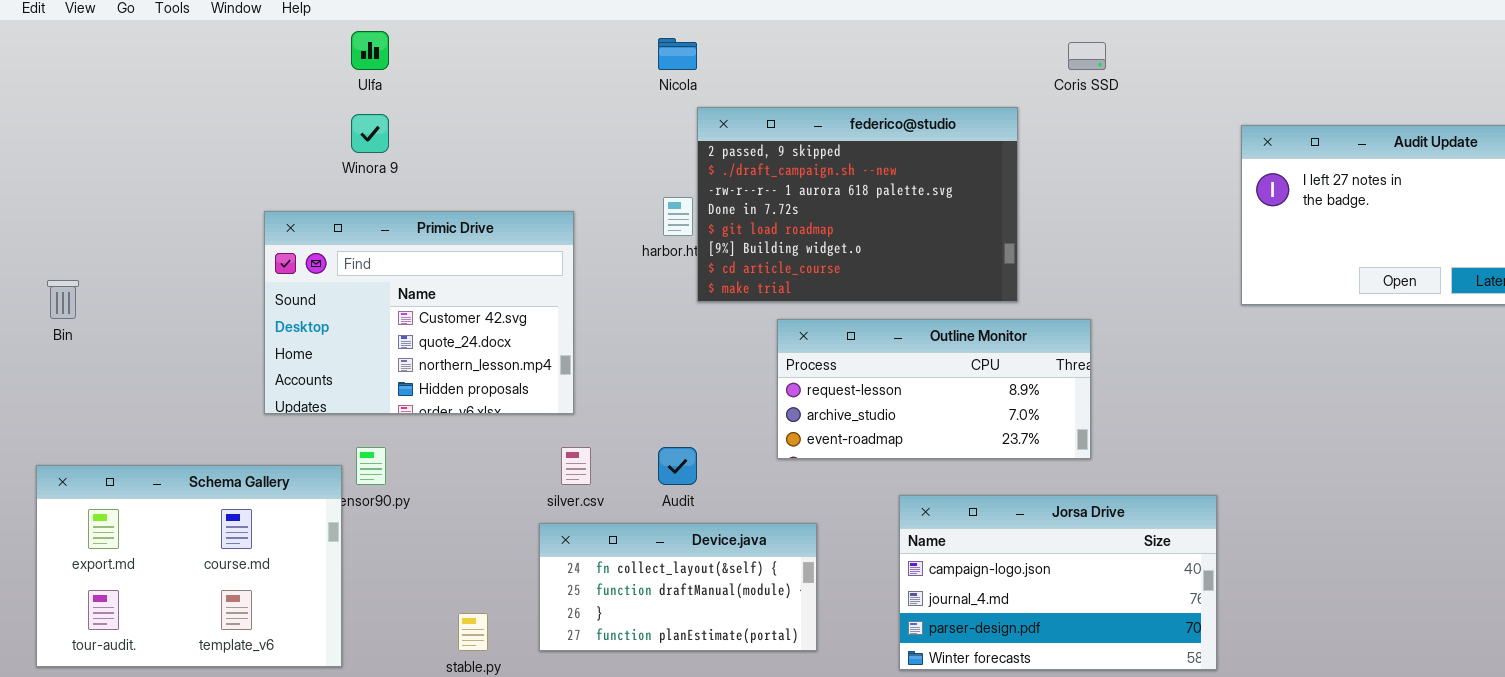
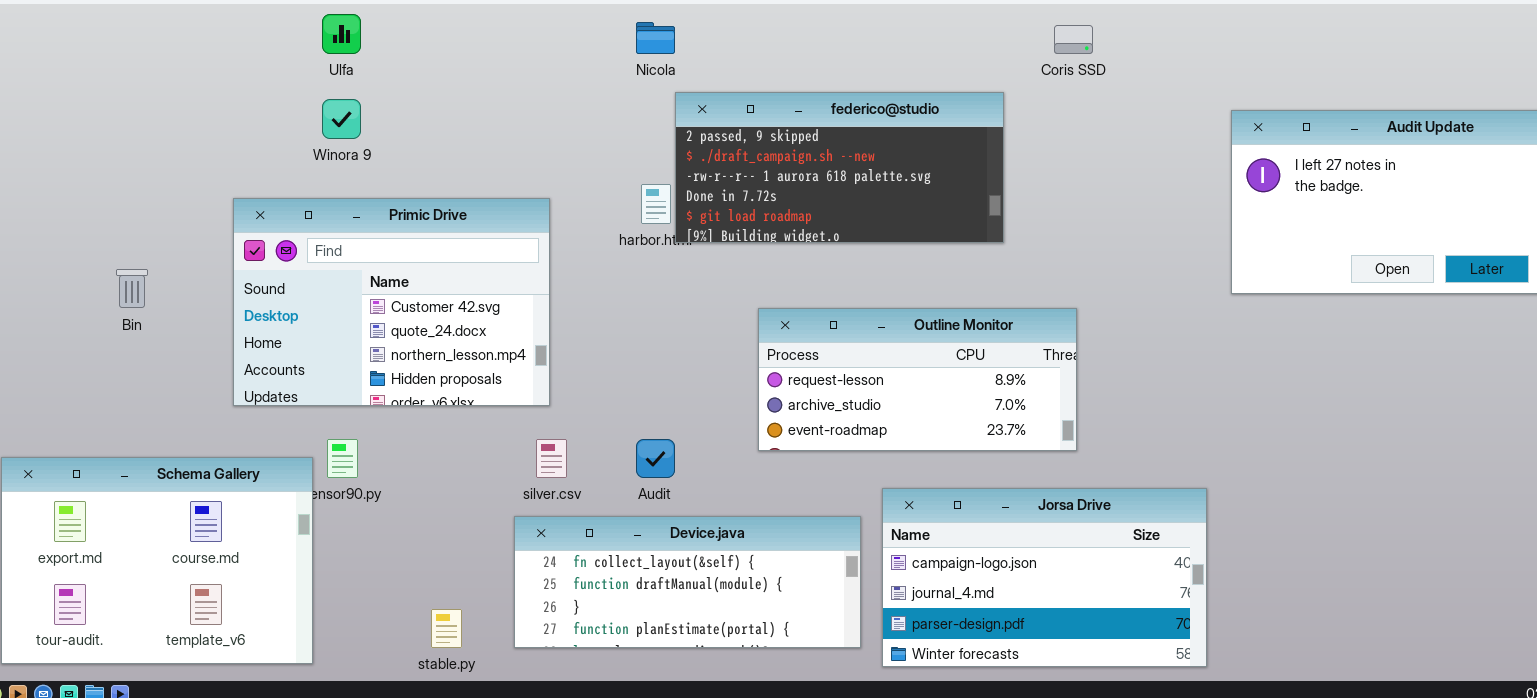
federico@studio: [697,107,1018,302] -> [675,92,1004,243], resized
Bin: [47,280,79,319] -> [116,269,148,308], moved
Device.java: [539,523,817,651] -> [514,516,861,648], resized

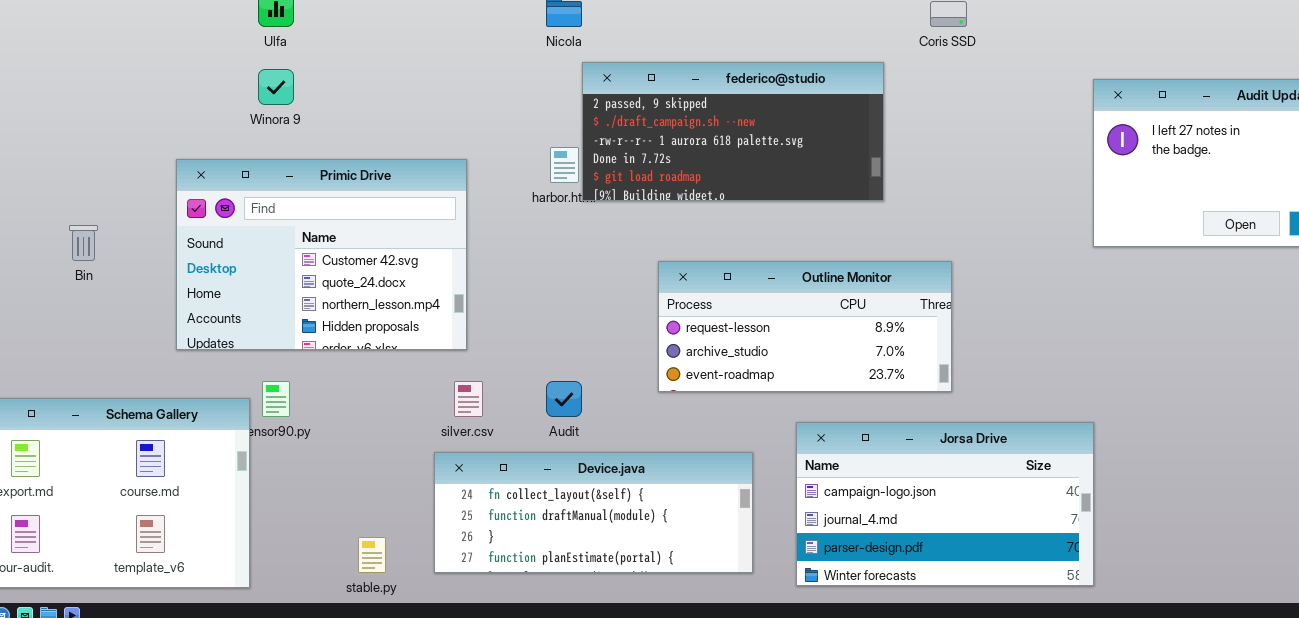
Jorsa Drive: [882,488,1207,667] -> [796,422,1094,586], moved

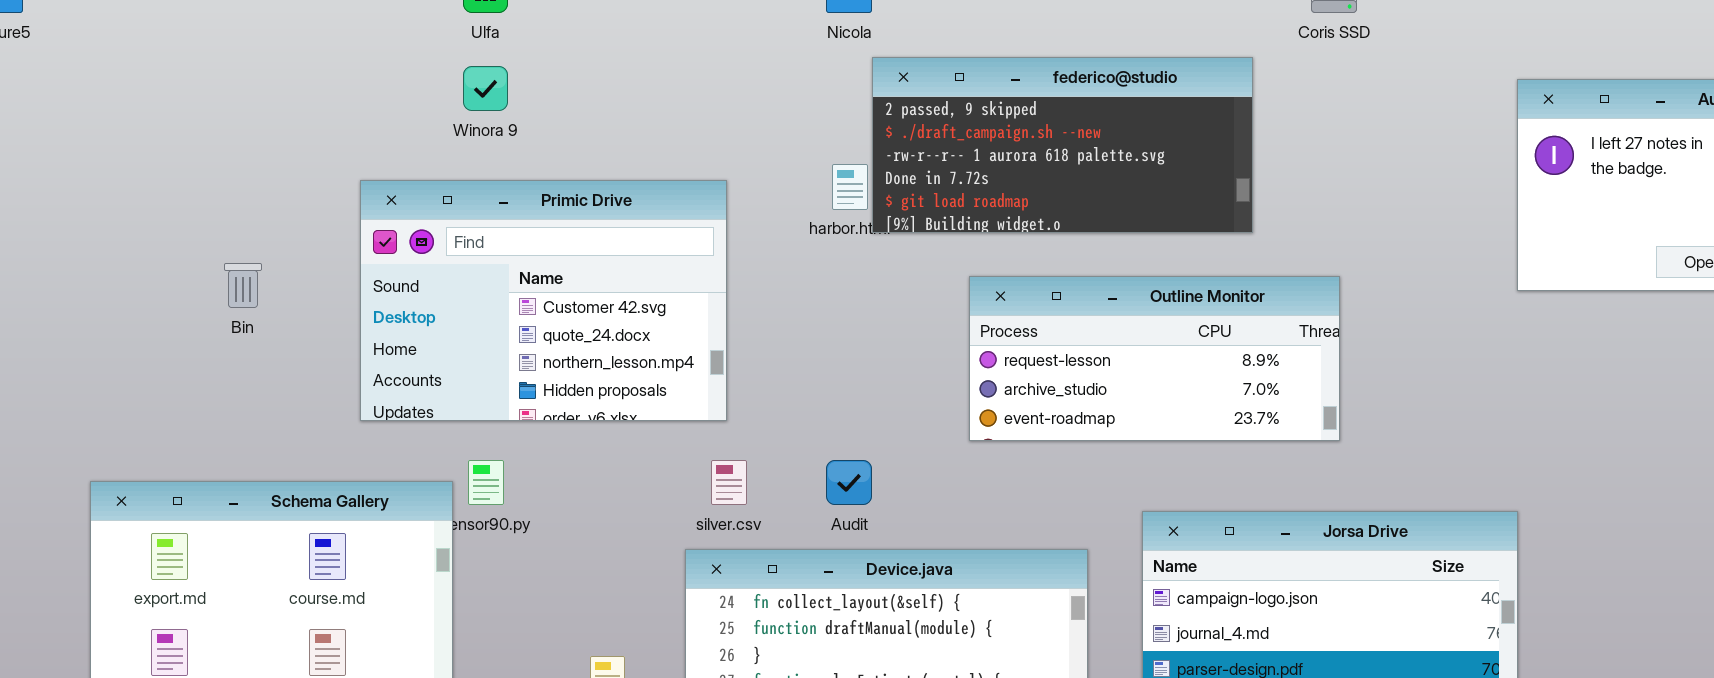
Outline Monitor: [658,261,952,392] -> [969,276,1340,441], moved

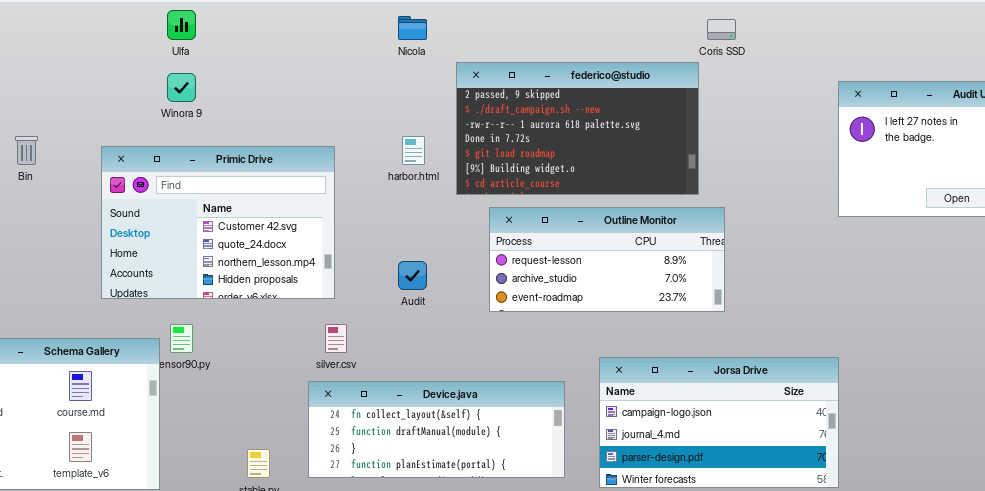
federico@studio: [872,57,1253,233] -> [456,62,699,195], moved, resized
Bin: [224,263,262,308] -> [15,136,38,165], moved
Audit: [826,460,872,505] -> [398,261,427,290], moved

